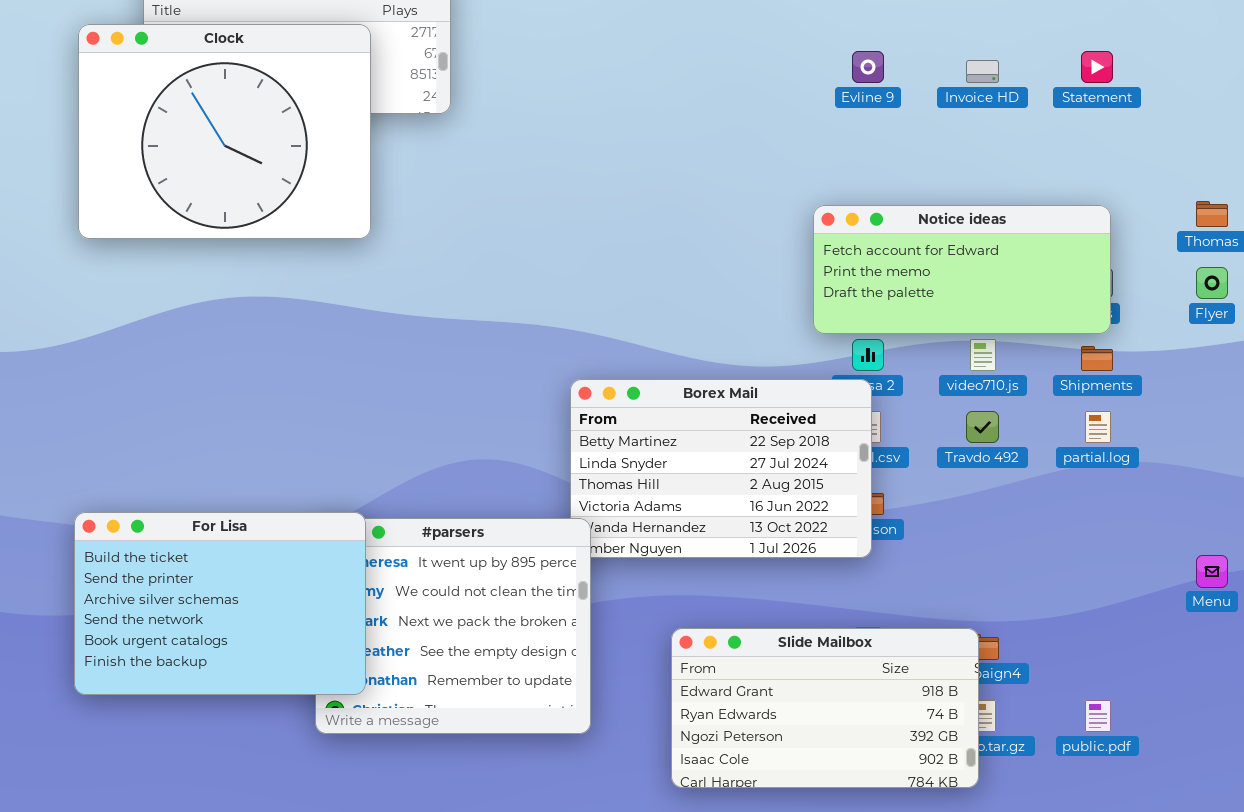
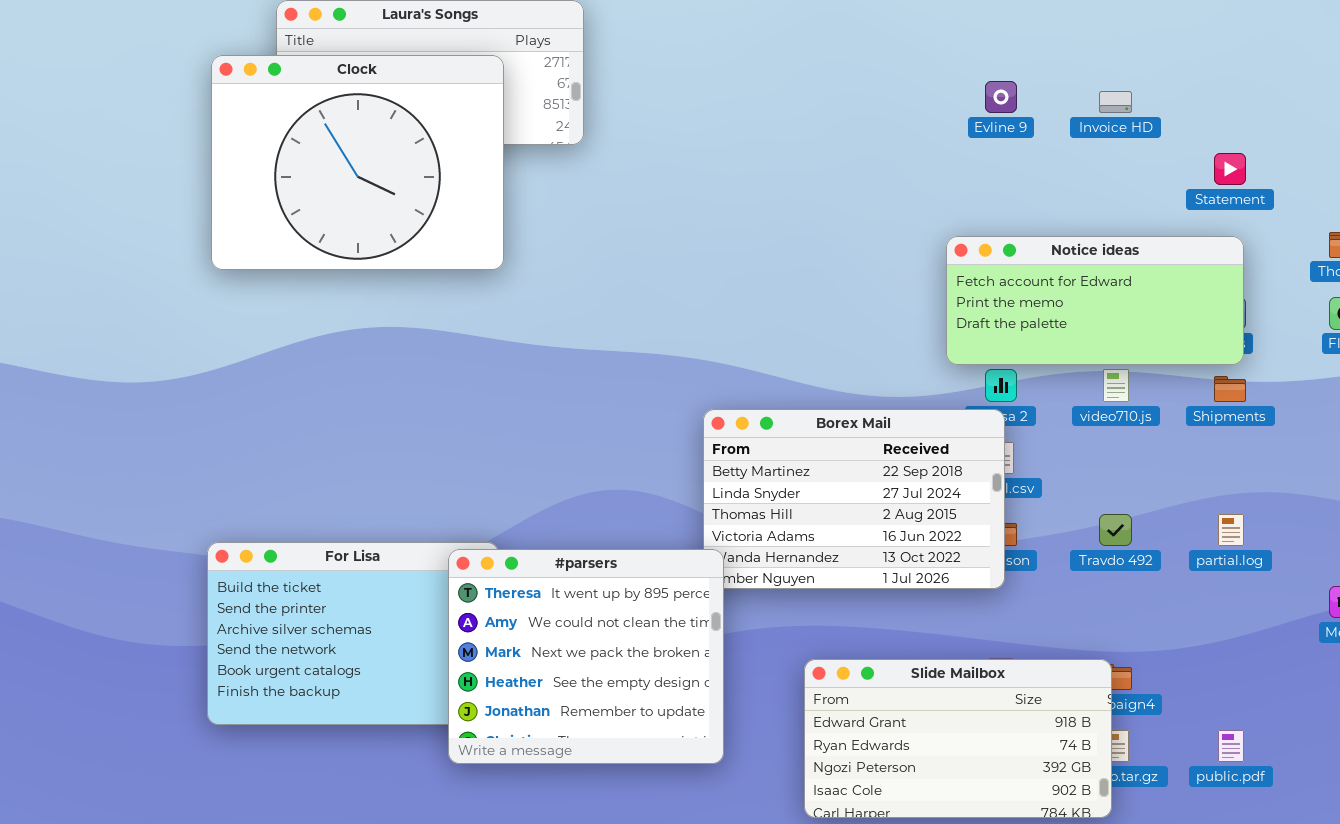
Statement: [1081,51,1113,83] -> [1214,153,1246,185], moved
Travdo 492: [966,411,999,443] -> [1099,514,1132,546], moved
partial.log: [1085,411,1111,443] -> [1218,514,1244,546], moved
#parsers: [315,518,591,734] -> [448,549,724,764], raised

